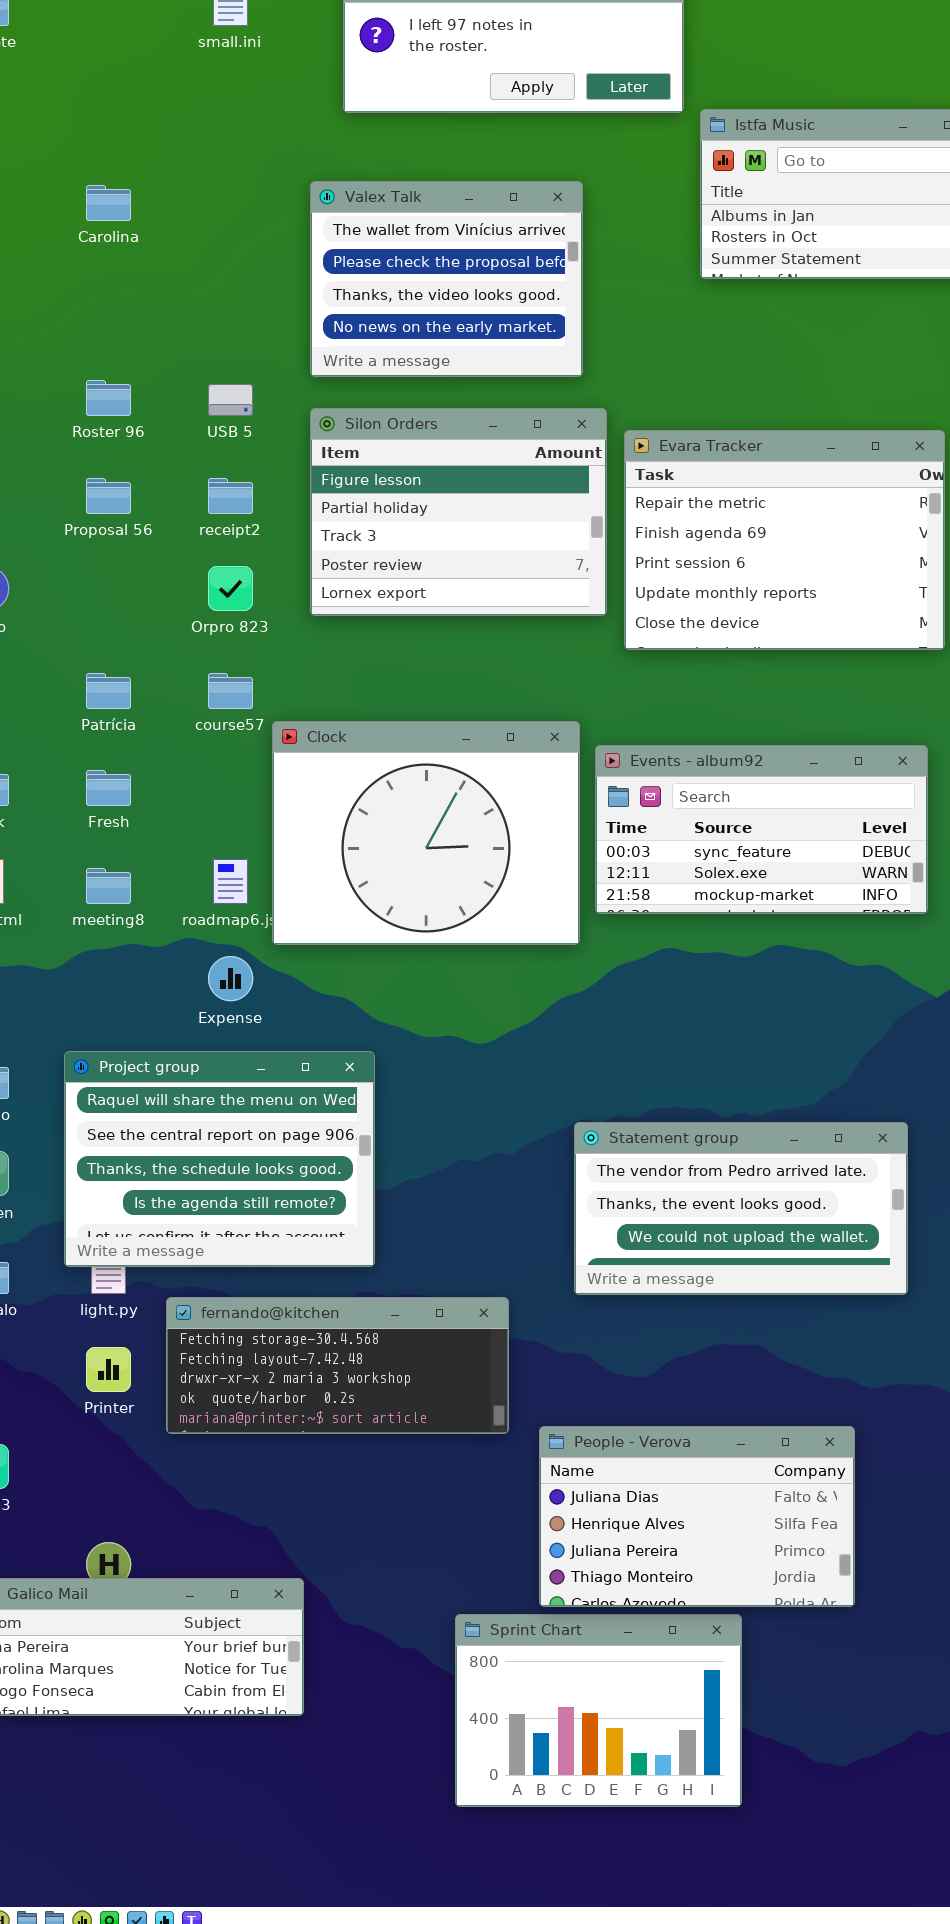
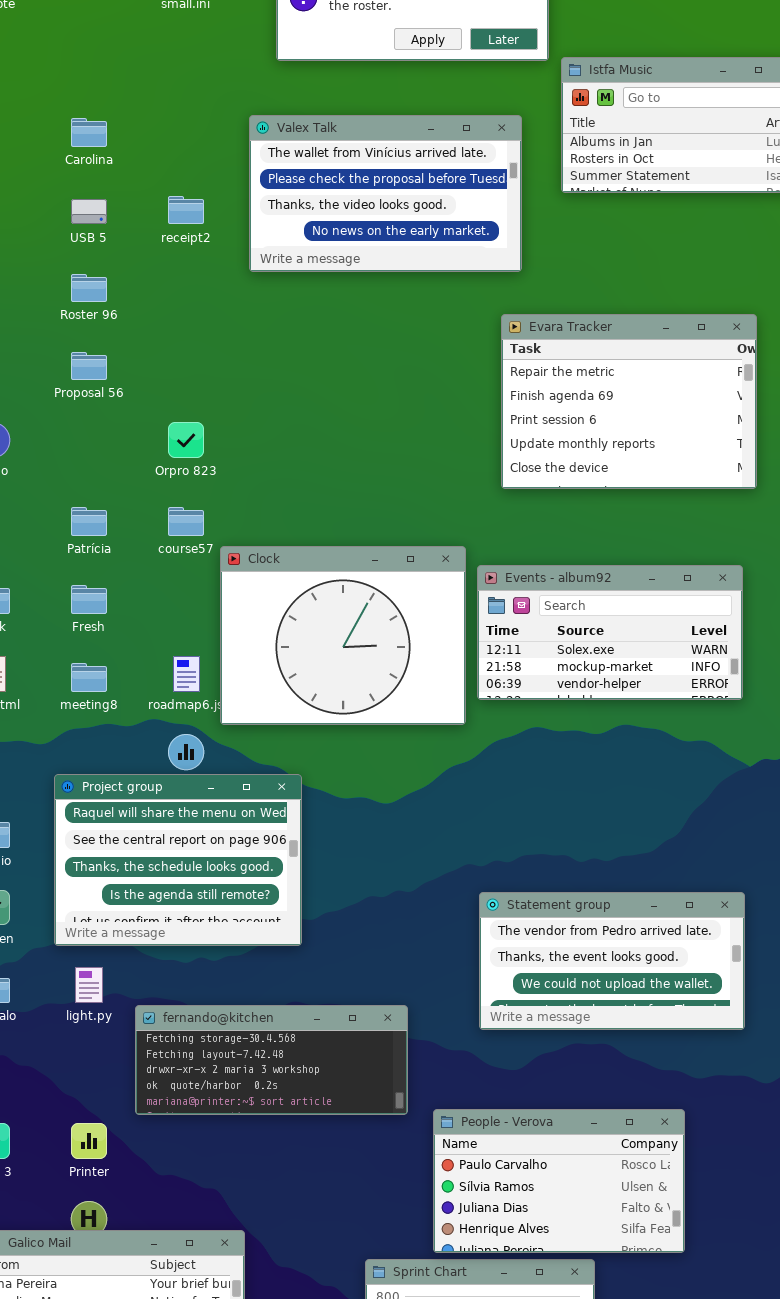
Valex Talk: [310,181,583,377] -> [249,115,522,272], resized
USB 5: [208,384,253,416] -> [71,199,107,224], moved
Silon Orders: [310,408,607,616] -> none, closed
receipt2: [208,478,253,514] -> [168,196,204,224], moved
Events - album92: [595,745,928,914] -> [477,565,743,700], scrolled down 1 row
Project group: [64,1051,375,1267] -> [54,774,302,946], moved
Statement group: [574,1122,908,1295] -> [479,892,745,1030], moved
Printer: [86,1347,131,1392] -> [71,1123,107,1159], moved
People - Verova: [539,1426,855,1607] -> [433,1109,685,1253], scrolled up 2 rows

